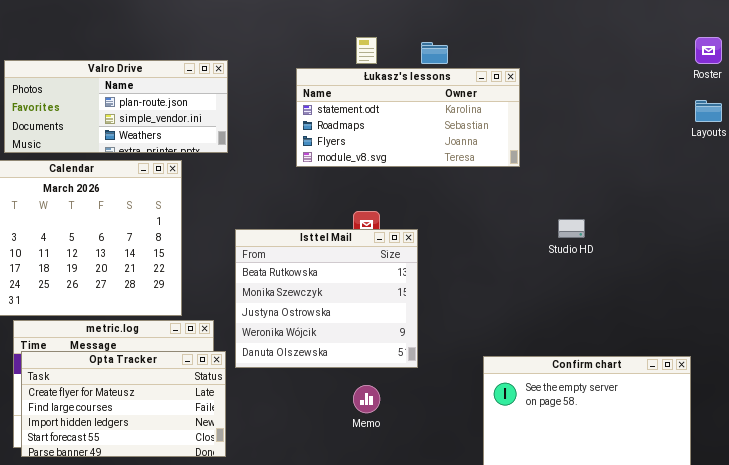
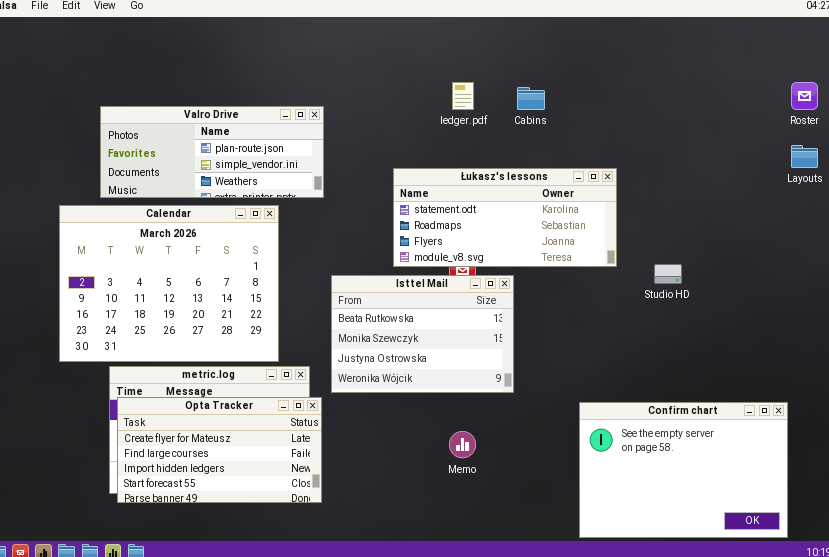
Łukasz's lessons: [296,68,520,167] -> [393,168,617,267], moved
Isttel Mail: [235,229,418,368] -> [331,275,514,393], resized

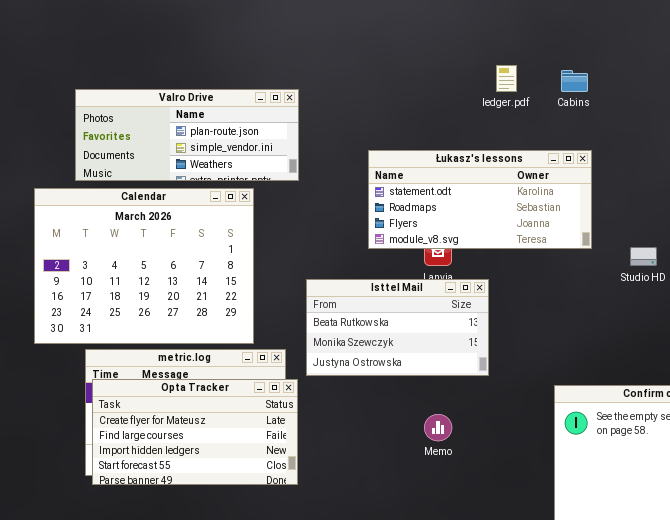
ledger.pdf: [452,82,474,110] -> [496,65,517,92], moved
Cabins: [517,87,545,110] -> [561,70,588,92], moved
Isttel Mail: [331,275,514,393] -> [306,279,489,376], resized

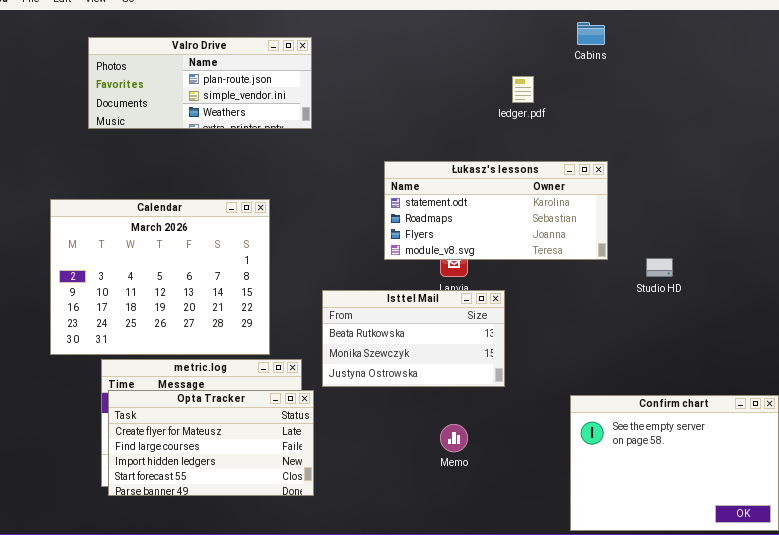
Cabins: [561,70,588,92] -> [577,22,605,45], moved
Valro Drive: [75,89,299,181] -> [88,37,312,129], moved

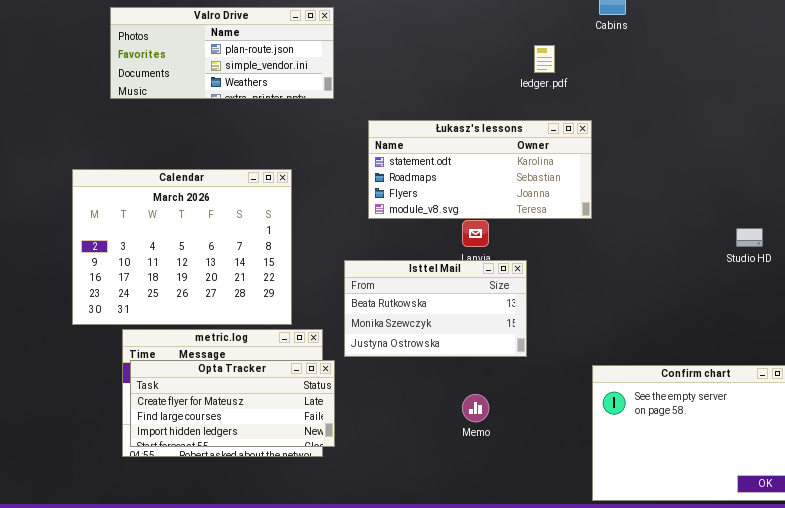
Łukasz's lessons: [384,161,608,260] -> [368,120,592,219], moved
Studio HD: [646,258,673,277] -> [736,228,763,247], moved
Opta Tracker: [108,390,314,496] -> [130,360,335,447], resized

